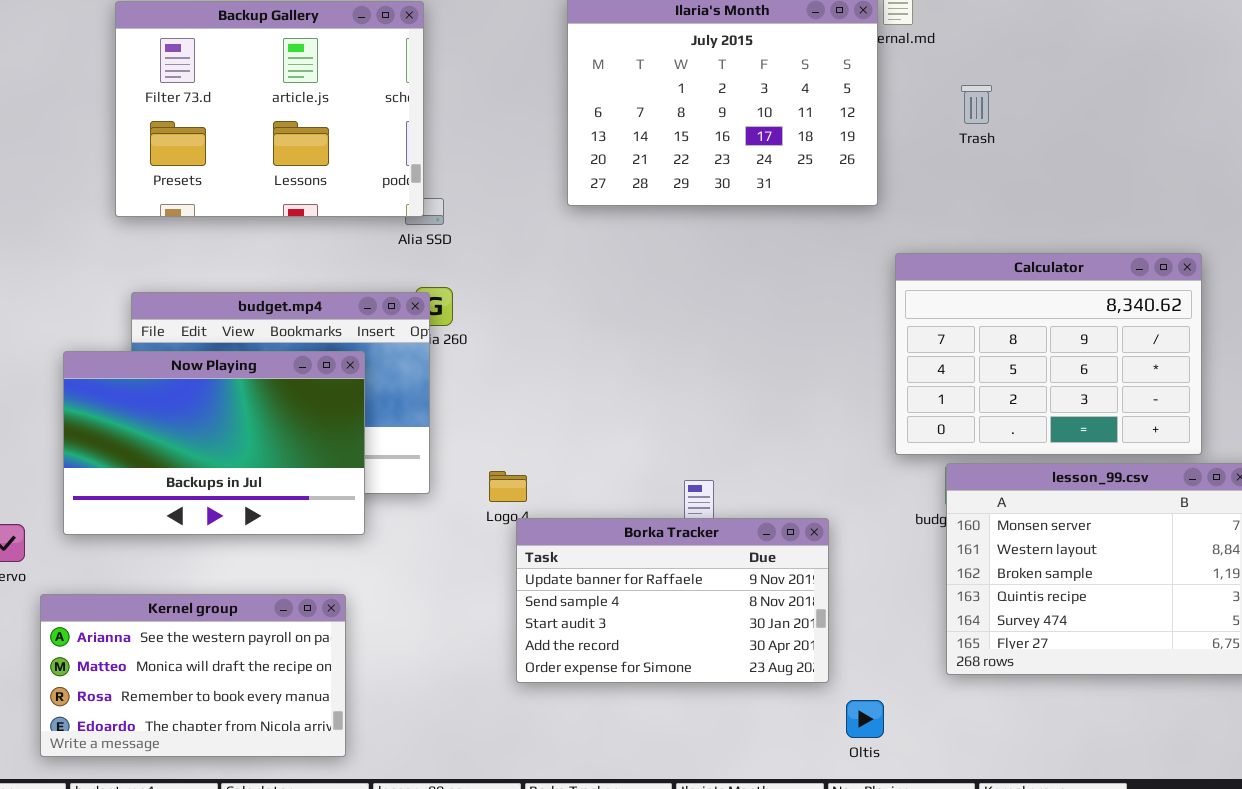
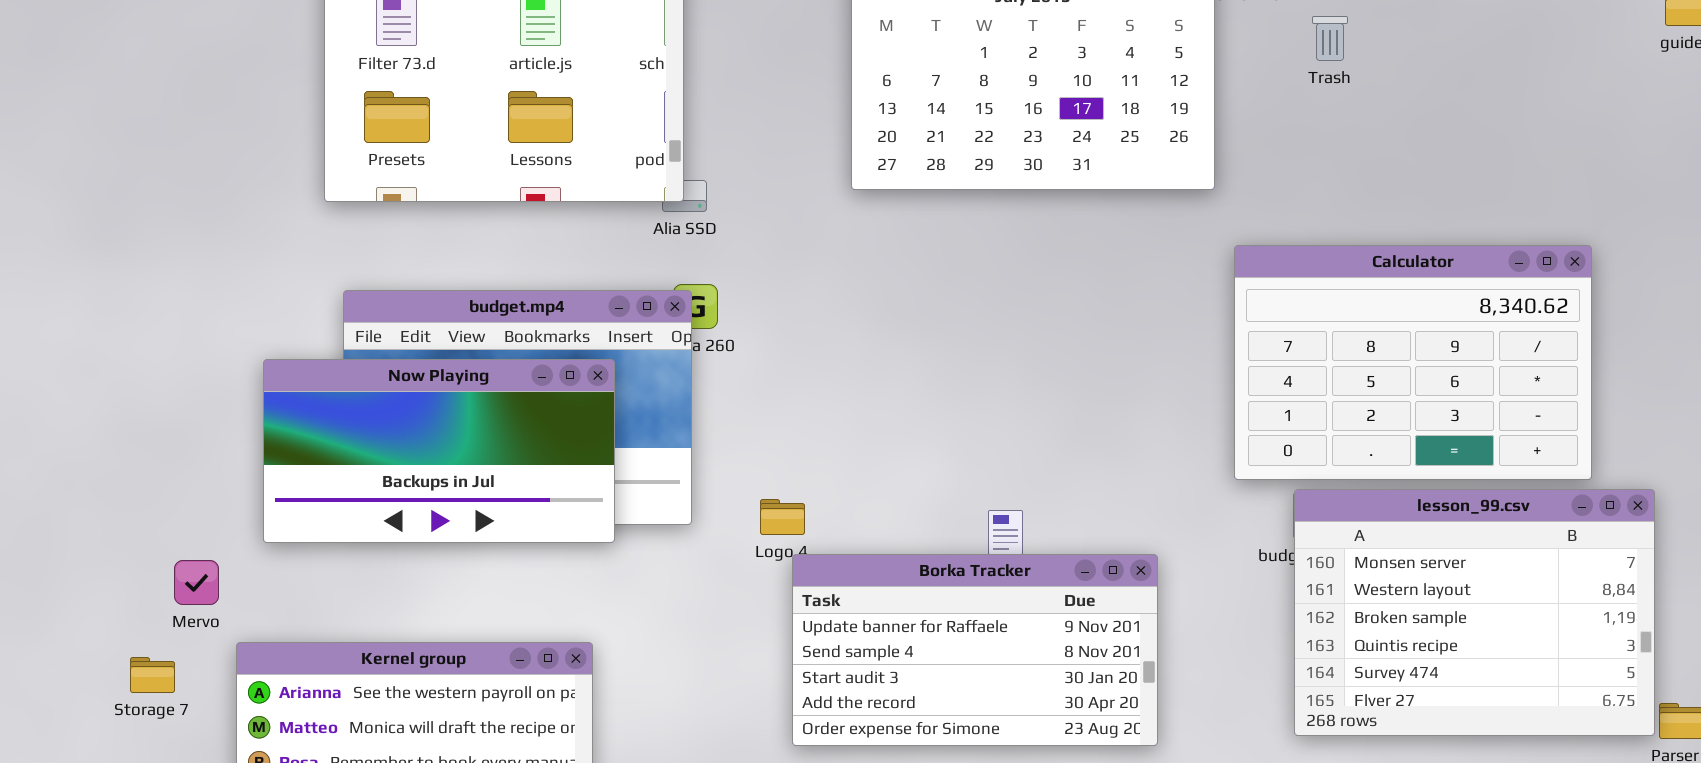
Trash: [961,85,992,124] -> [1312,16,1348,61], moved
Now Playing: [63,351,365,535] -> [263,359,615,543], resized

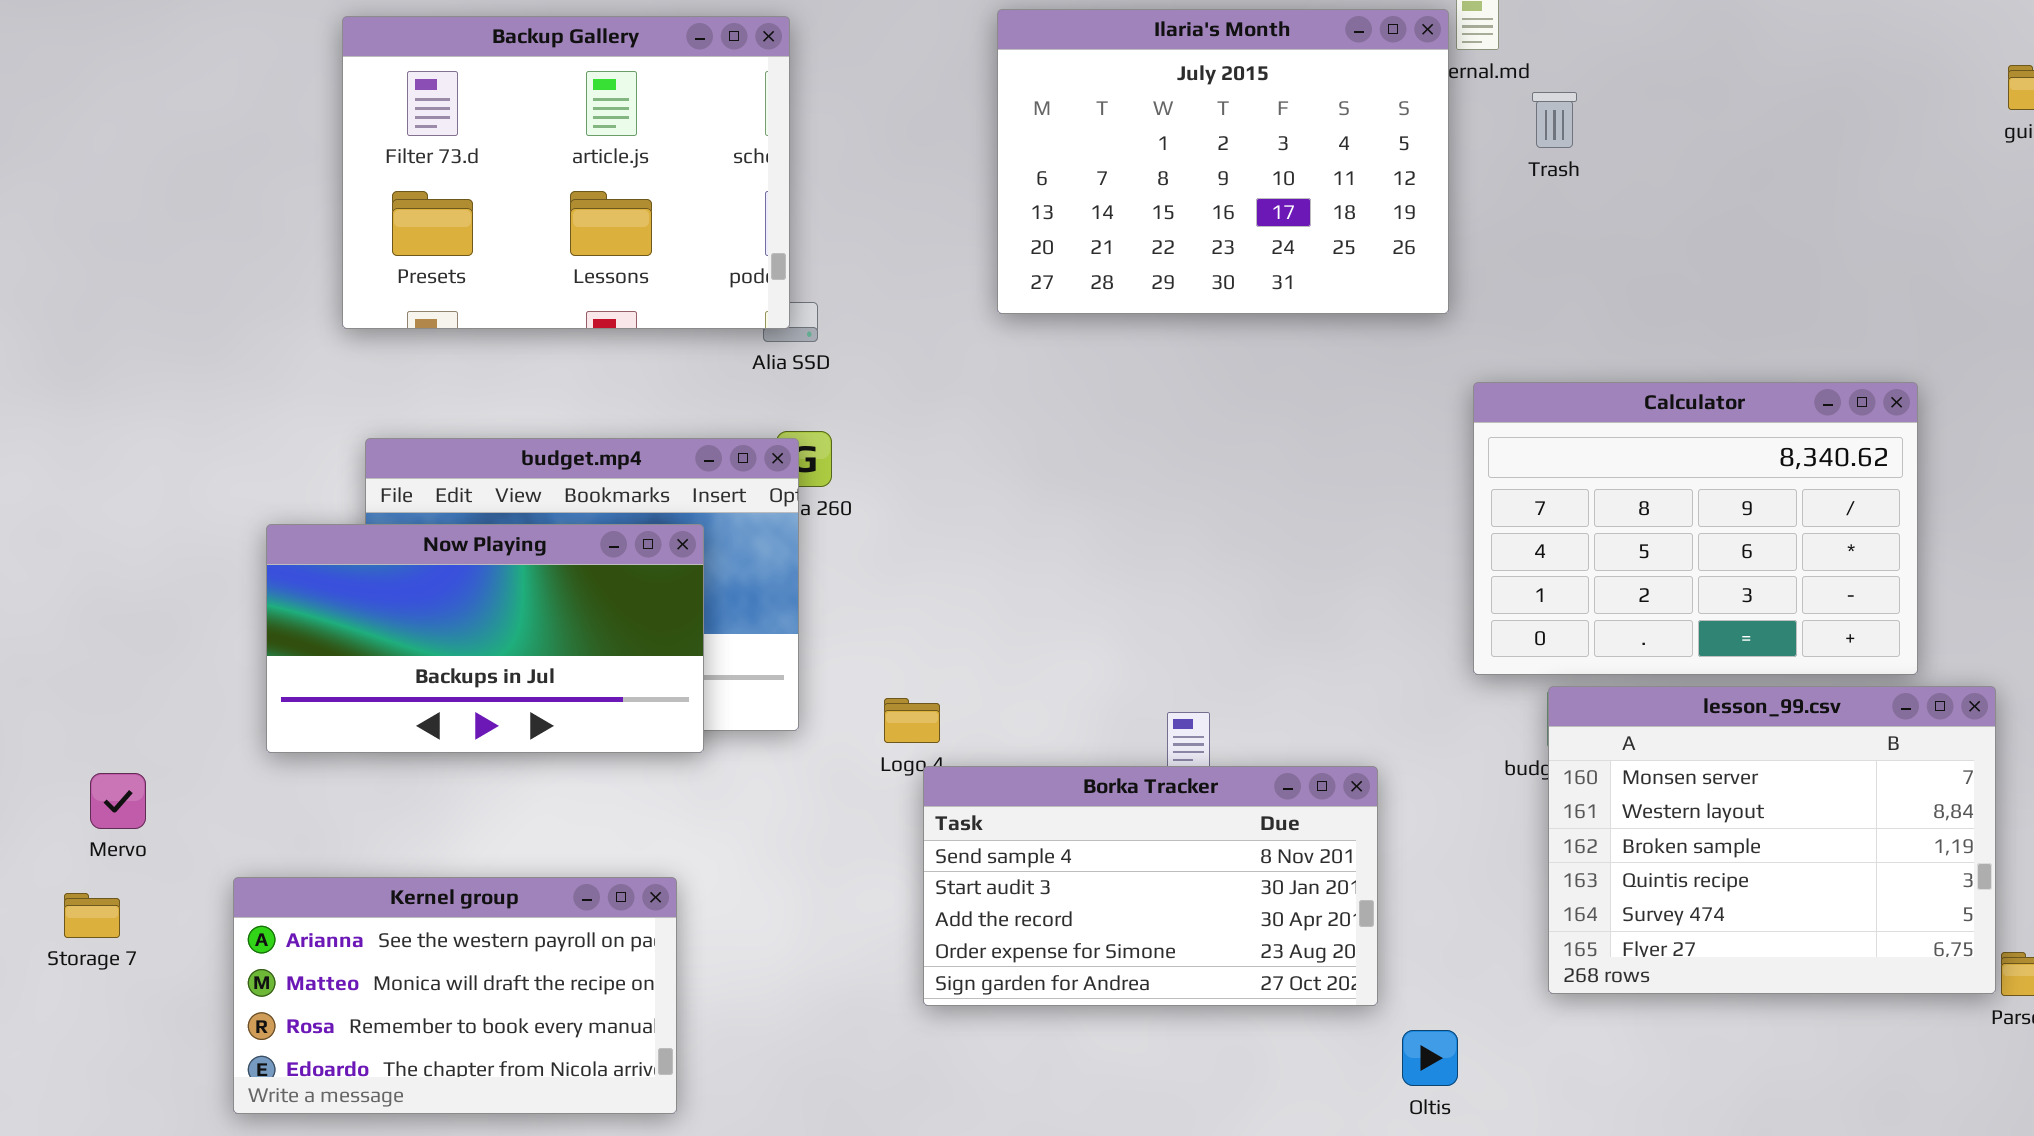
Trash: [1312,16,1348,61] -> [1532,92,1577,148], moved
Borka Tracker: [792,554,1158,746] -> [923,766,1378,1006], scrolled down 1 row
Mervo: [174,560,219,605] -> [90,773,146,829], moved
Storage 7: [130,657,175,693] -> [64,893,120,938], moved

